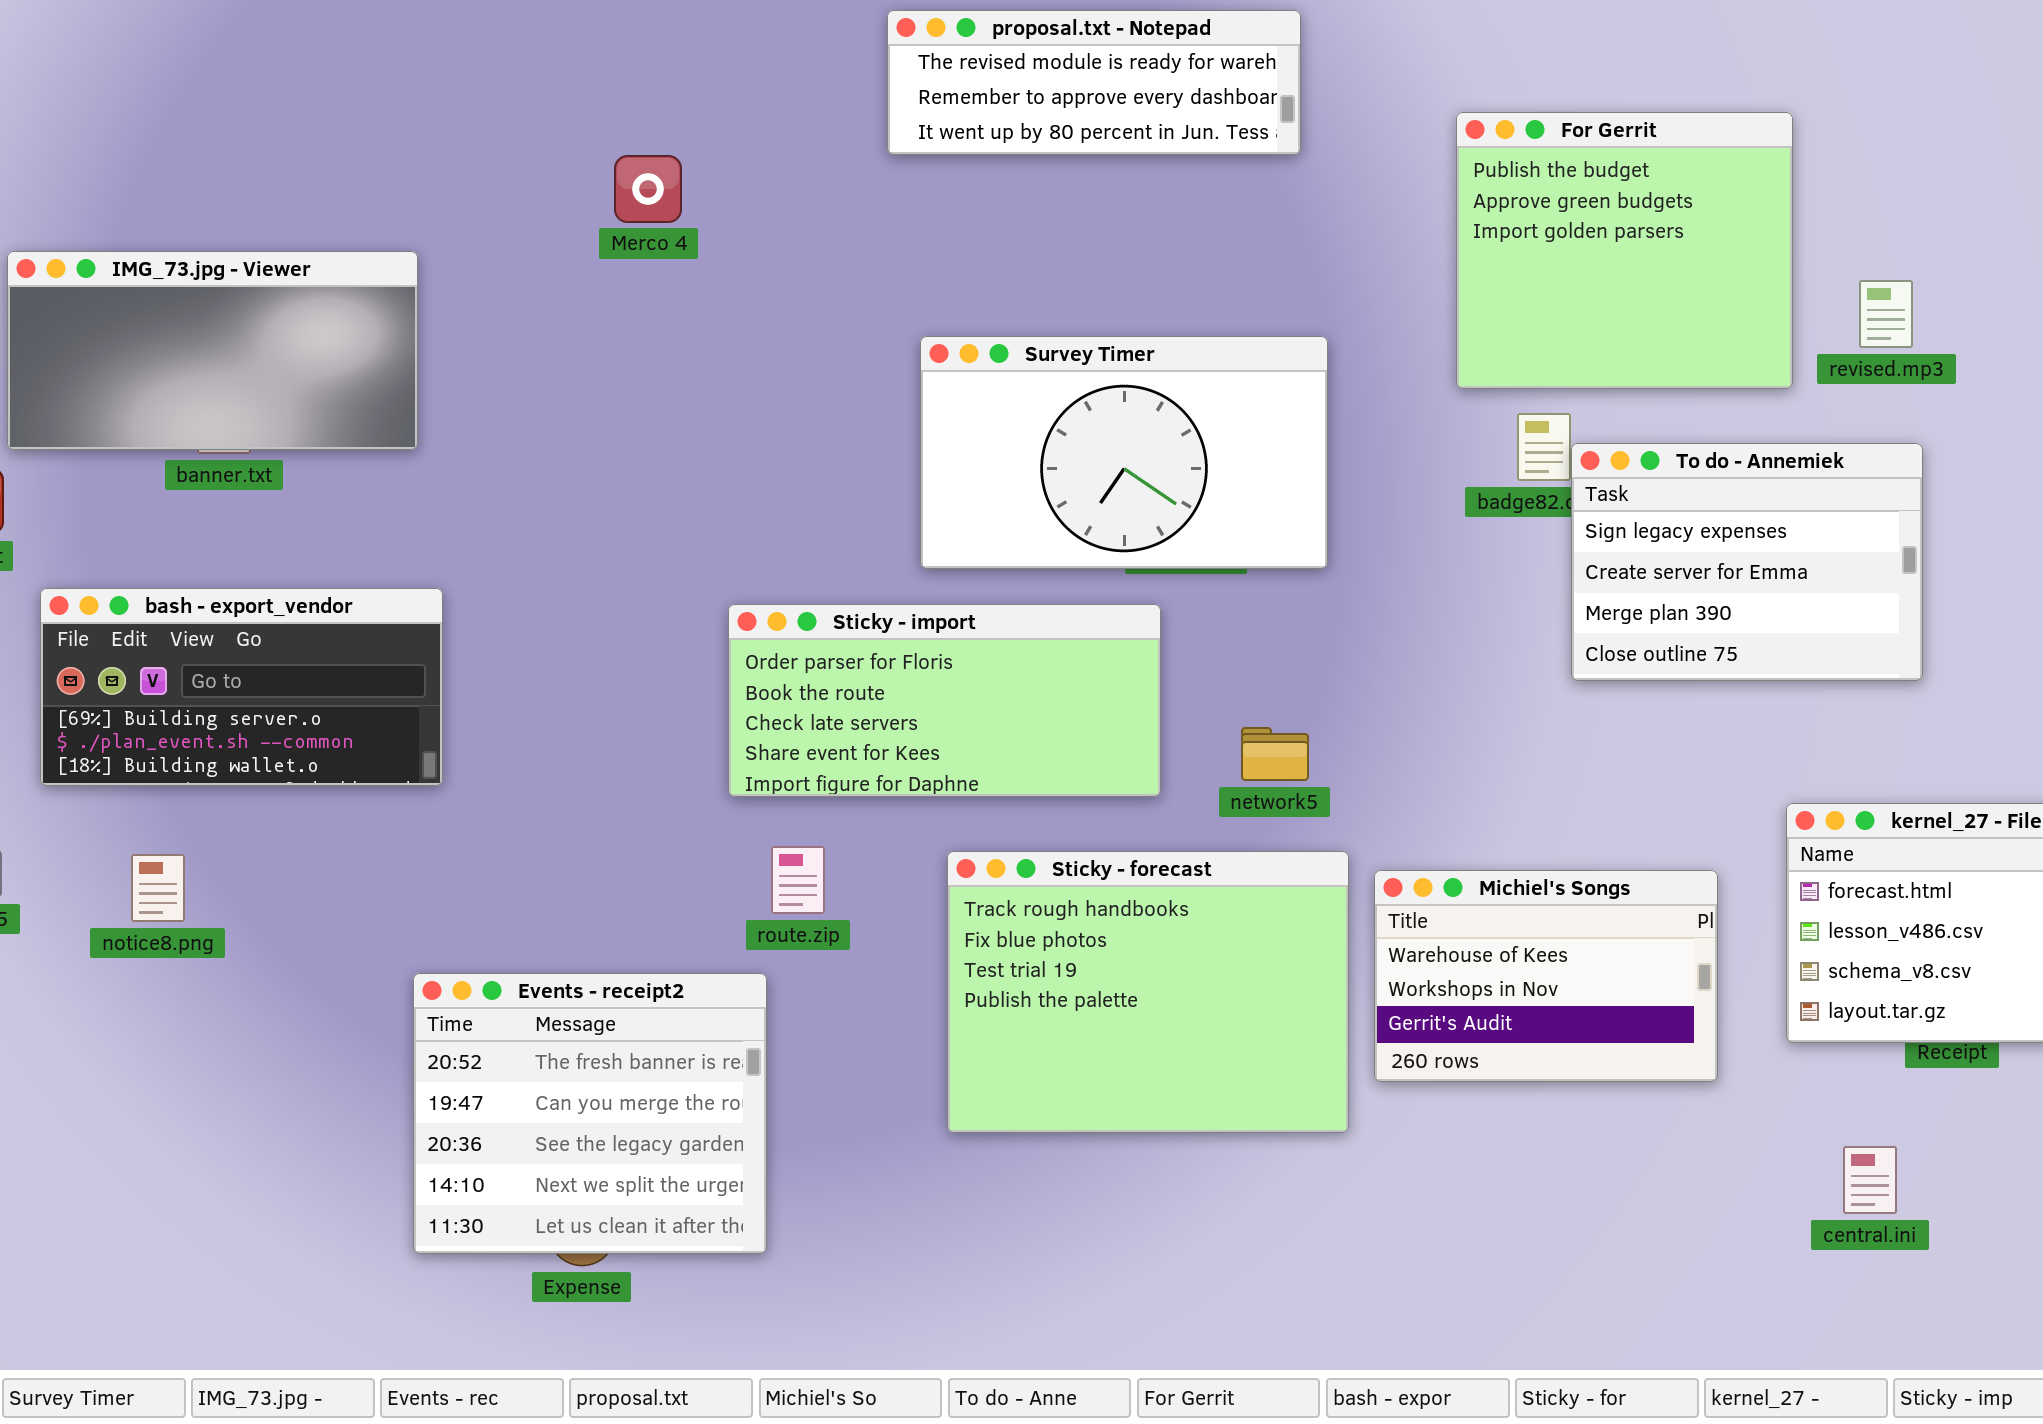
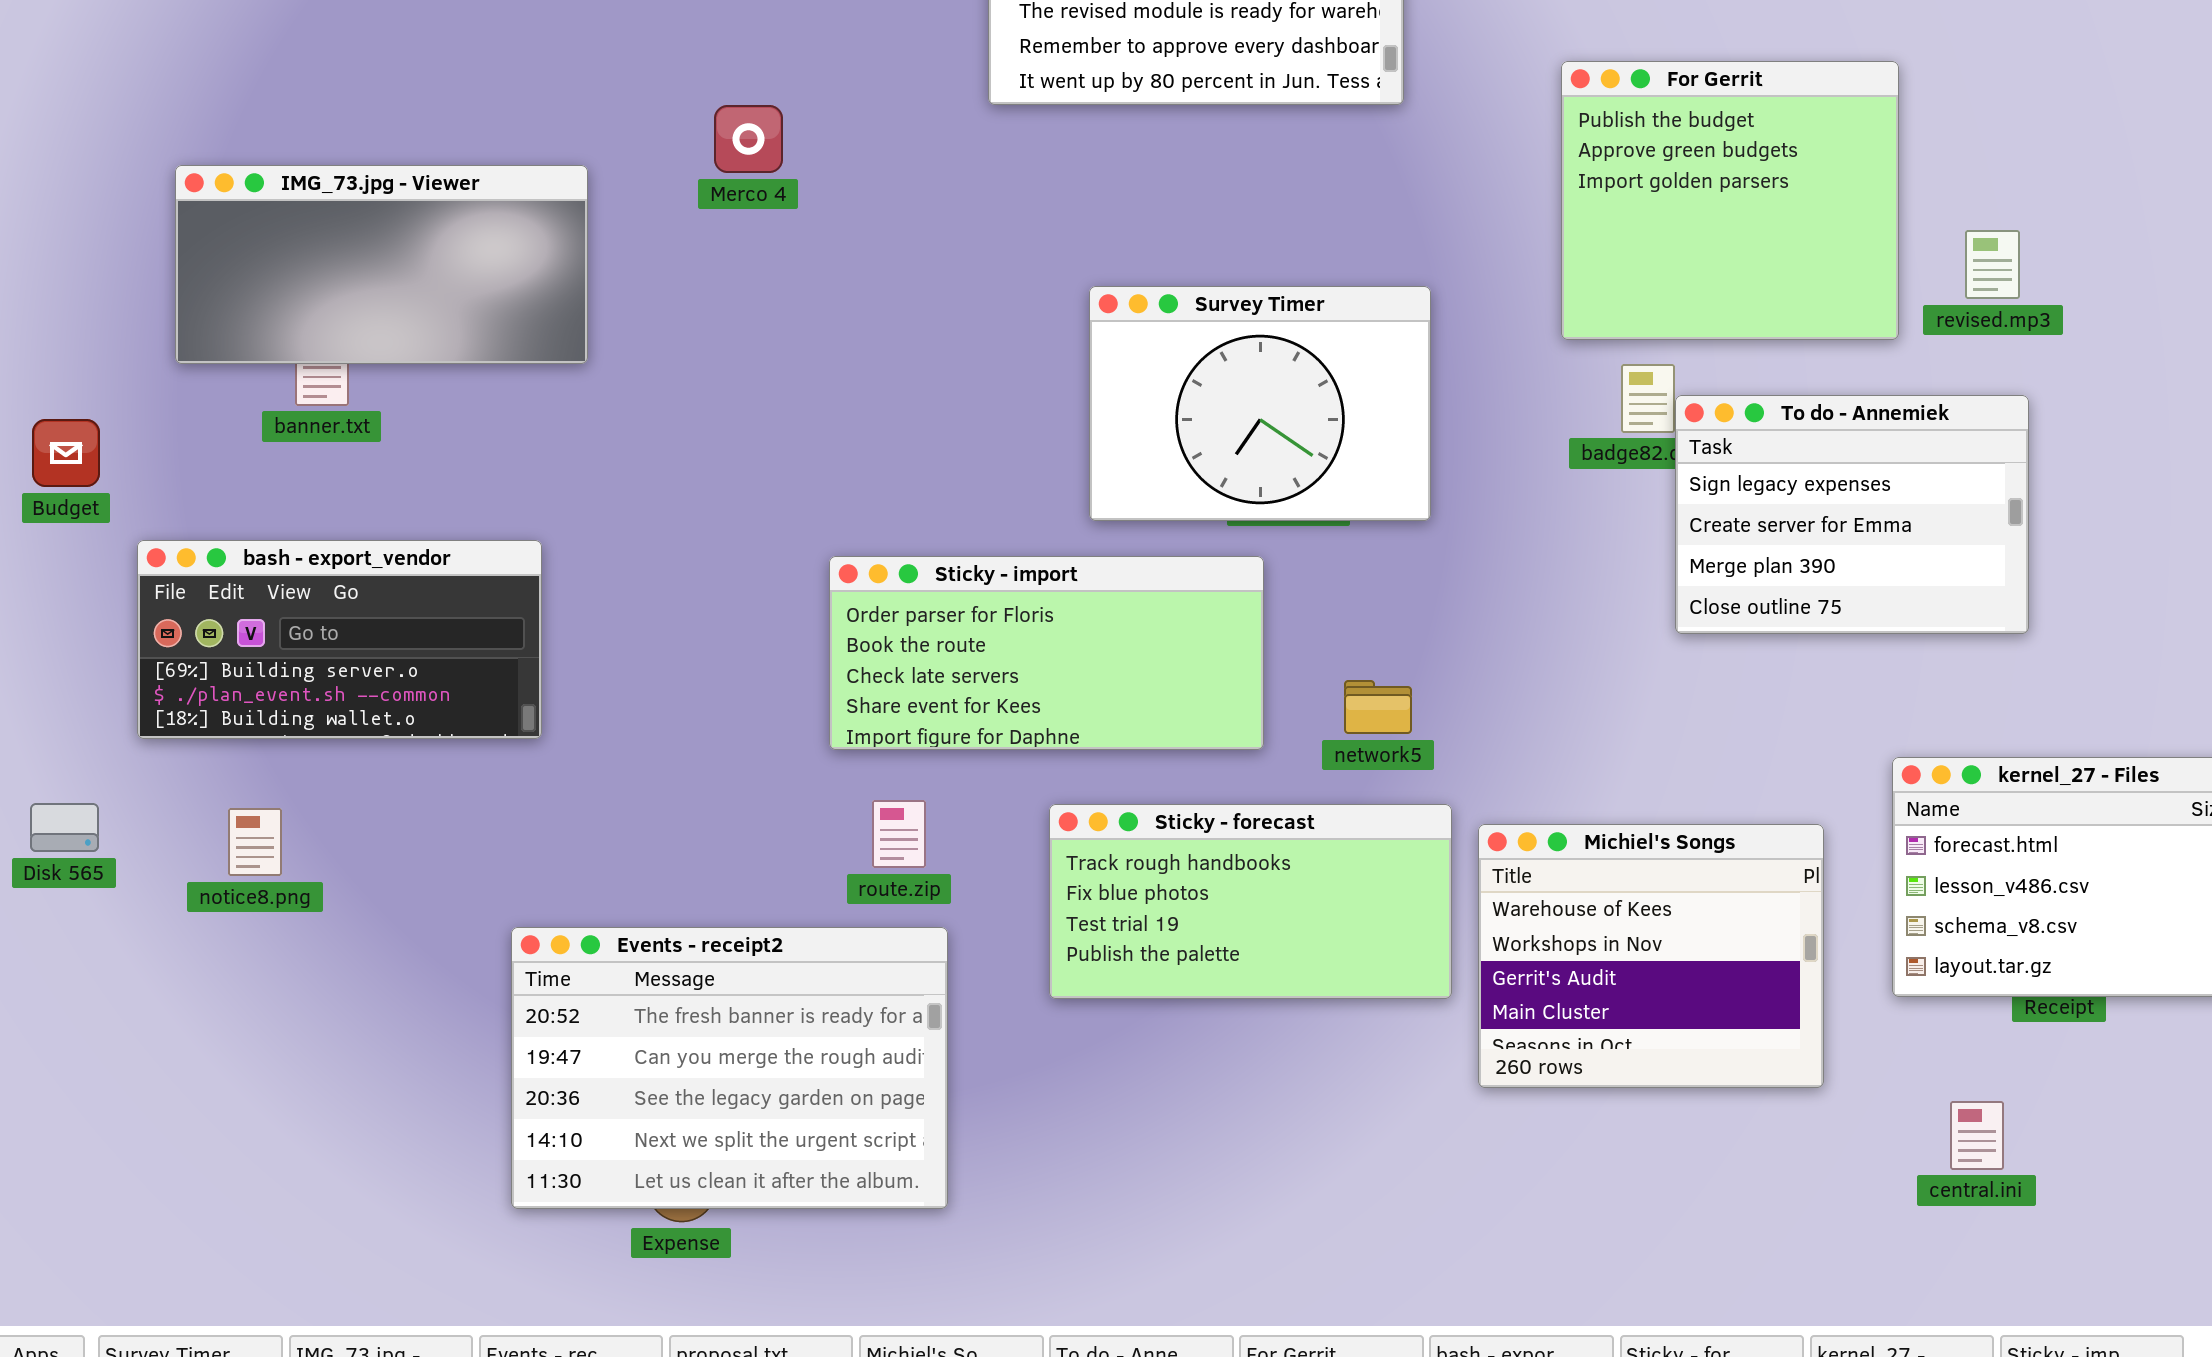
IMG_73.jpg - Viewer: [7,251,418,450] -> [175,165,588,364], moved
Survey Timer: [920,336,1328,569] -> [1089,286,1431,521], resized
Sticky - forecast: [947,851,1349,1133] -> [1049,804,1452,999], resized
Michiel's Songs: [1374,870,1718,1082] -> [1478,824,1824,1088], resized
Events - receipt2: [413,973,767,1254] -> [511,927,948,1209], resized

